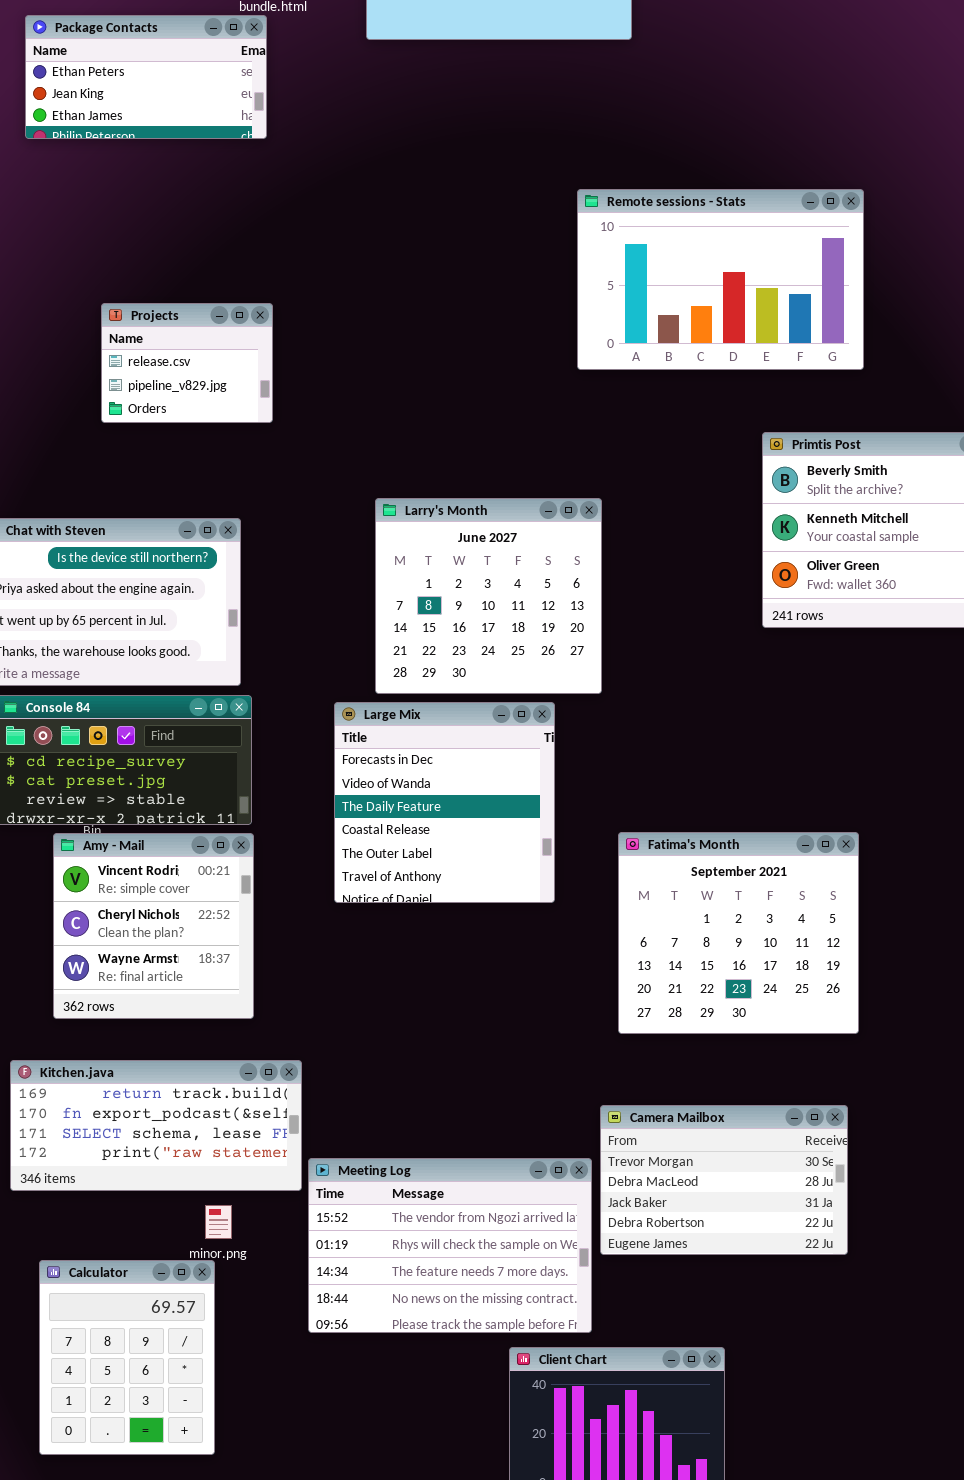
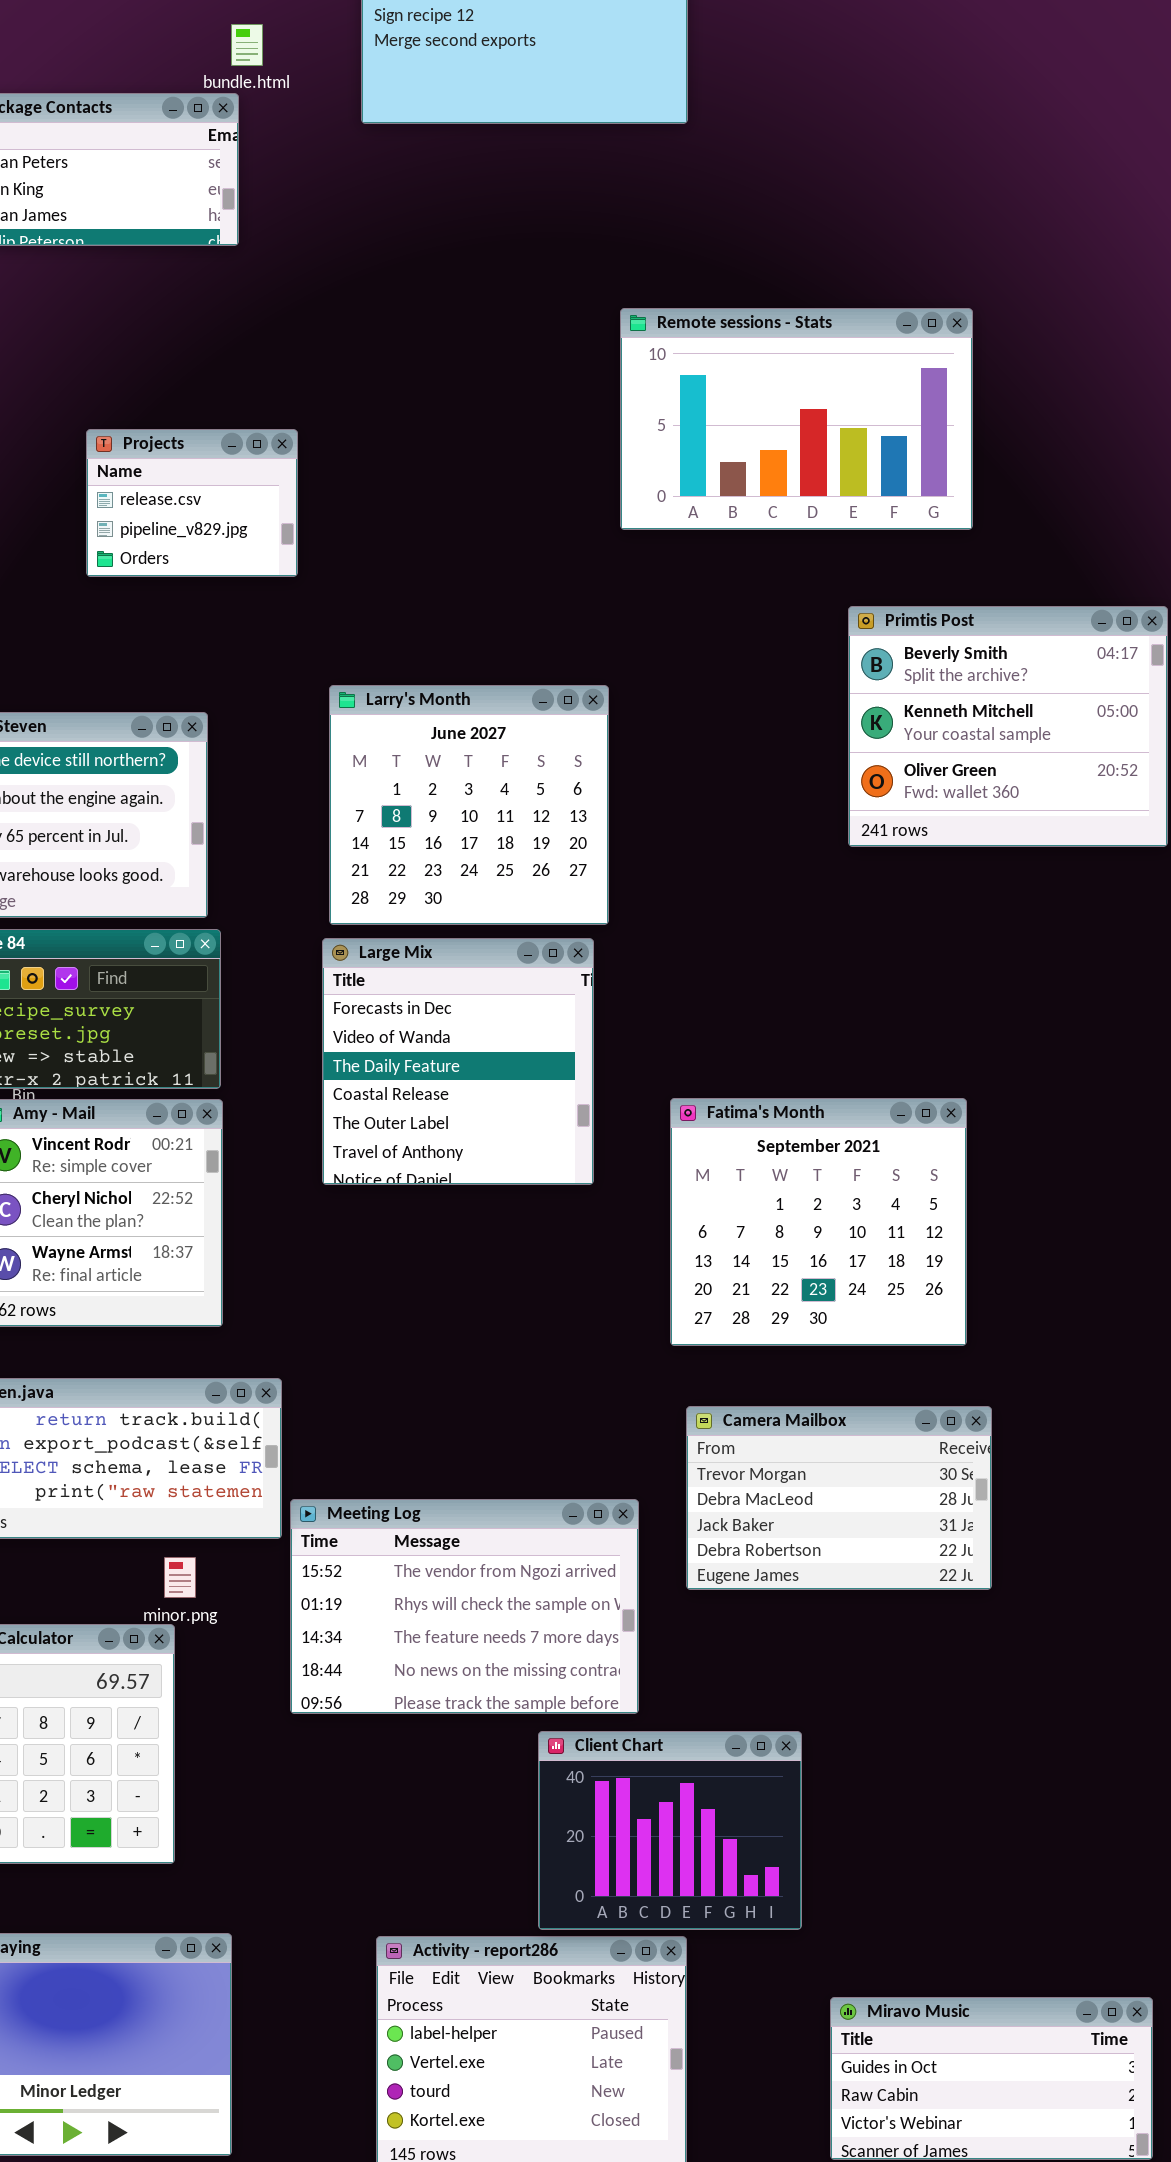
Projects: [101,303,273,423] -> [86,429,298,577], moved
Larry's Month: [375,498,602,694] -> [329,685,609,925], moved
Camera Mailbox: [600,1105,848,1255] -> [686,1406,992,1590], moved

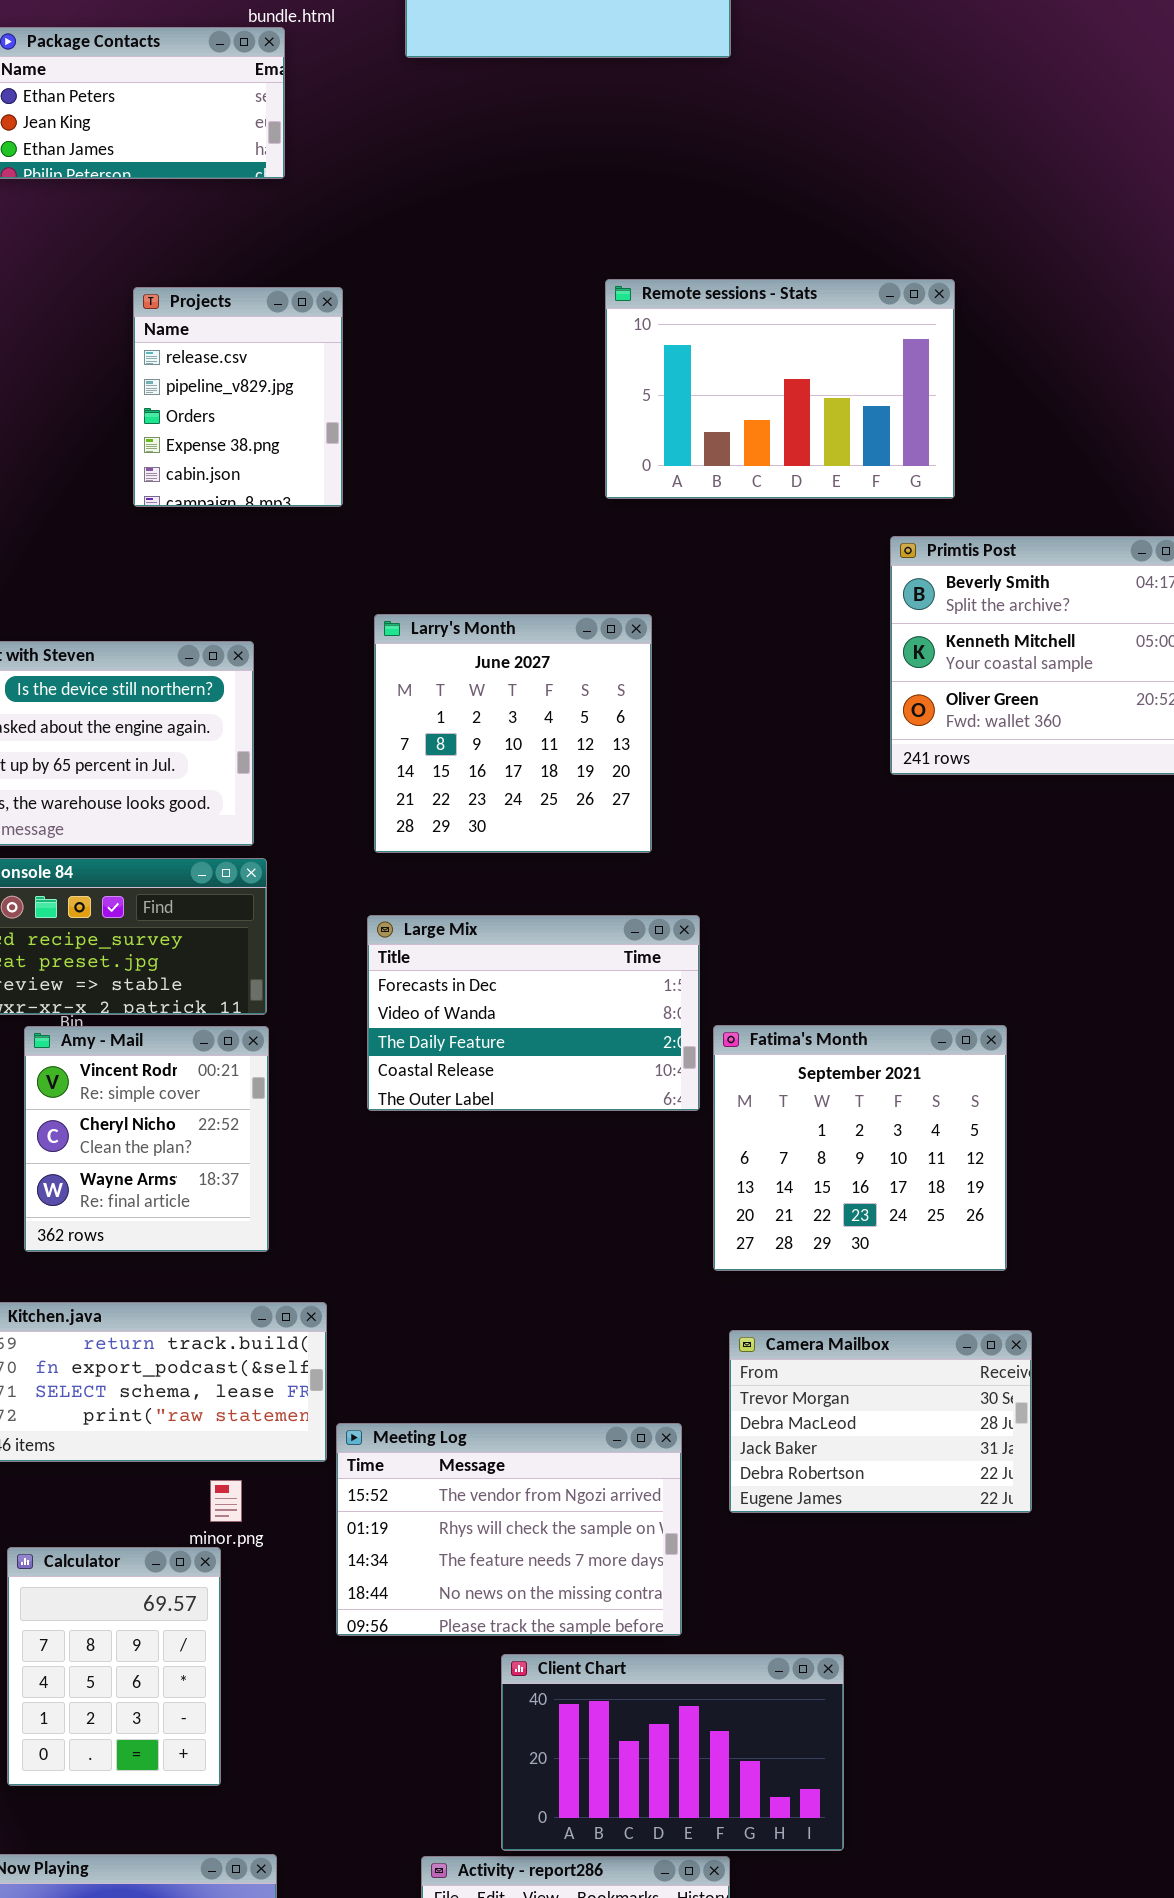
Remote sessions - Stats: [620,308,973,530] -> [605,279,955,499], moved
Projects: [86,429,298,577] -> [133,287,343,507], resized
Large Mix: [322,938,594,1185] -> [367,915,700,1111], resized
Client Chart: [538,1731,802,1930] -> [501,1654,844,1851], resized

